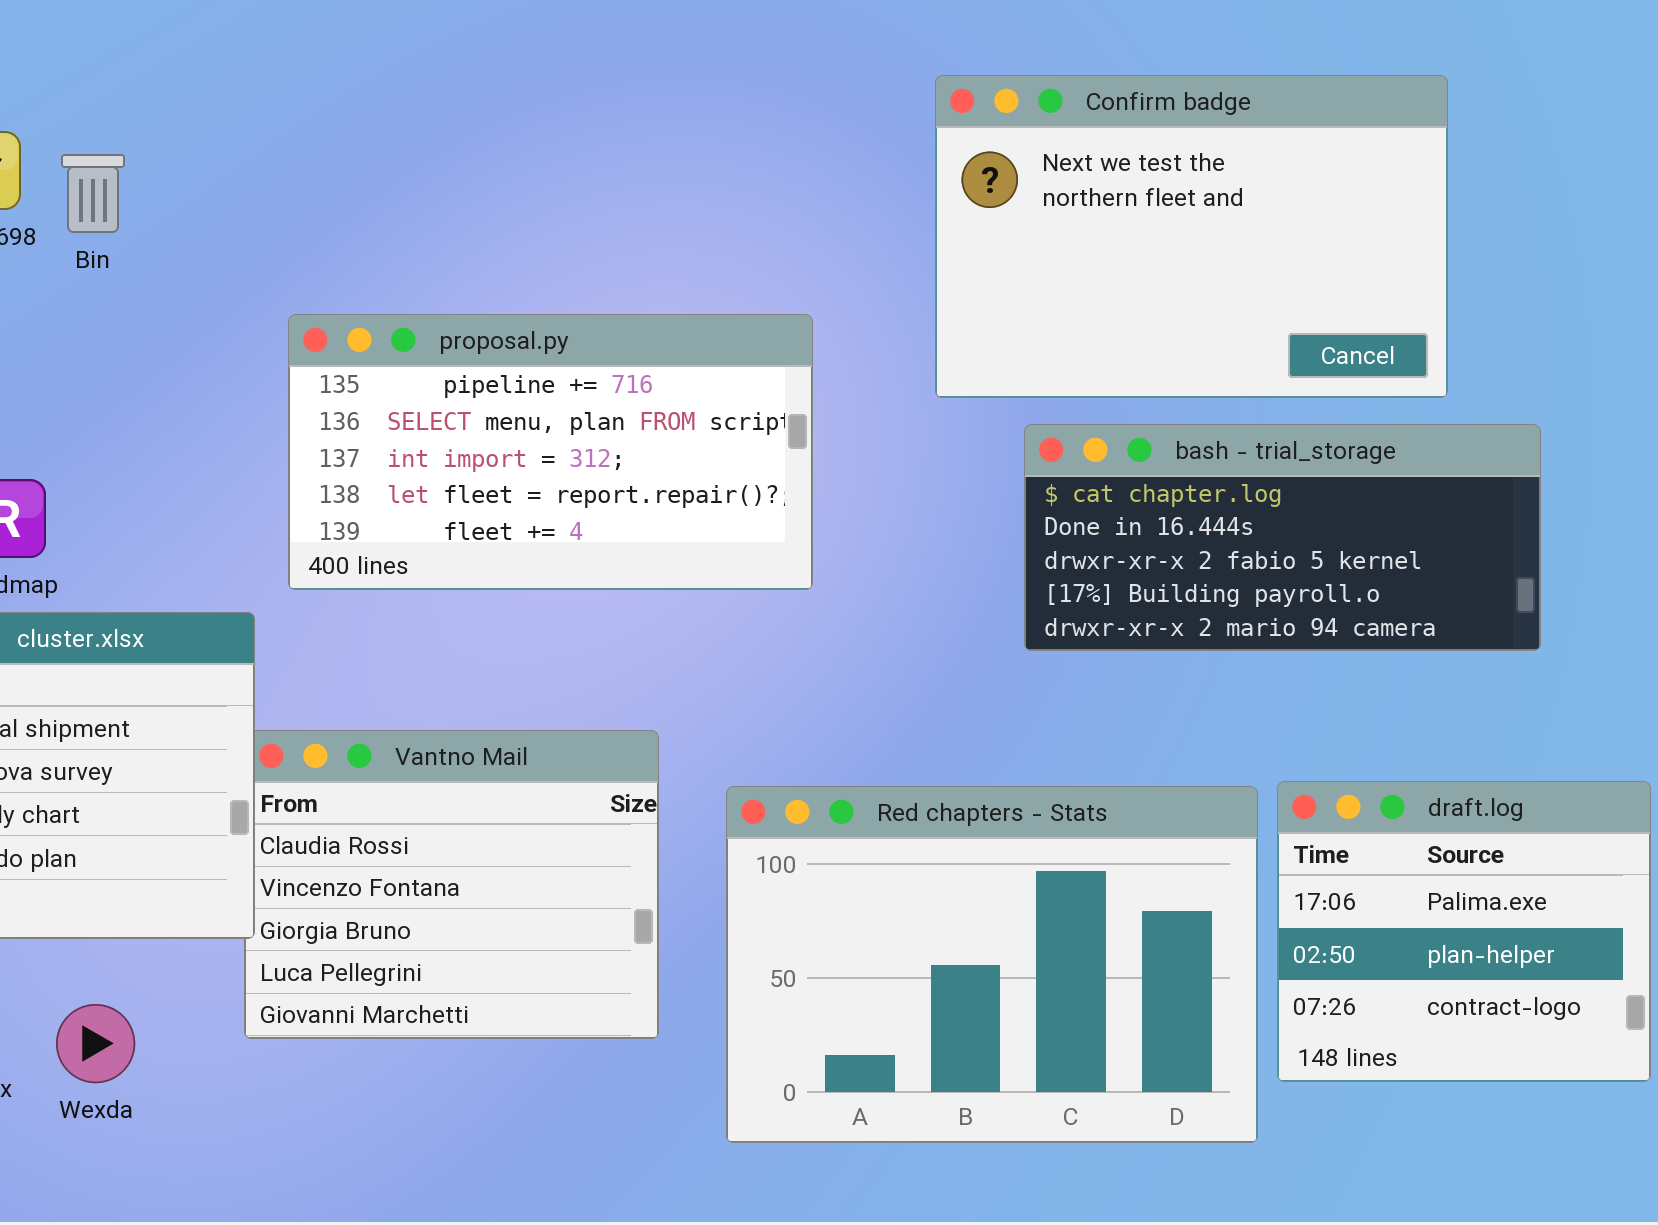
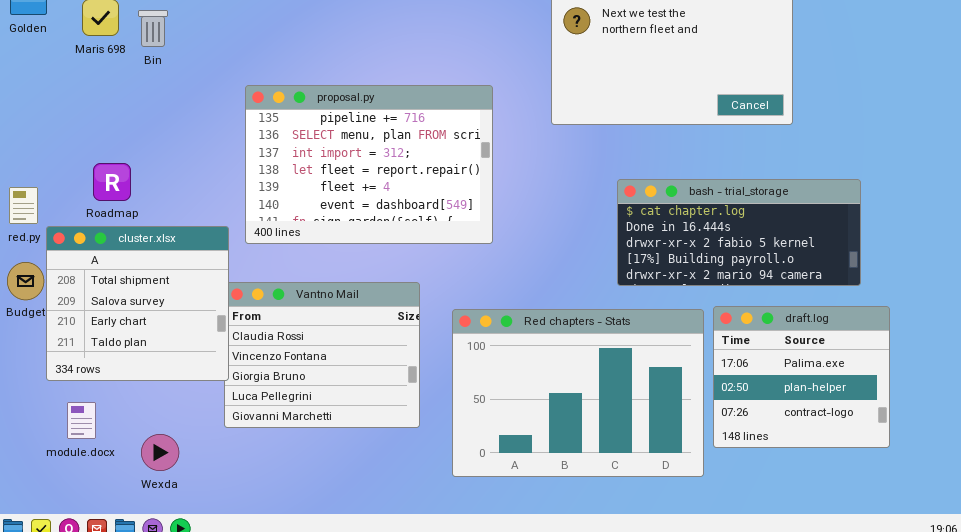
proposal.py: [288,314,813,590] -> [245,85,493,244], resized
bash - trial_storage: [1024,424,1541,651] -> [617,179,861,286], moved
Wexda: [56,1004,135,1083] -> [141,434,179,471], moved

